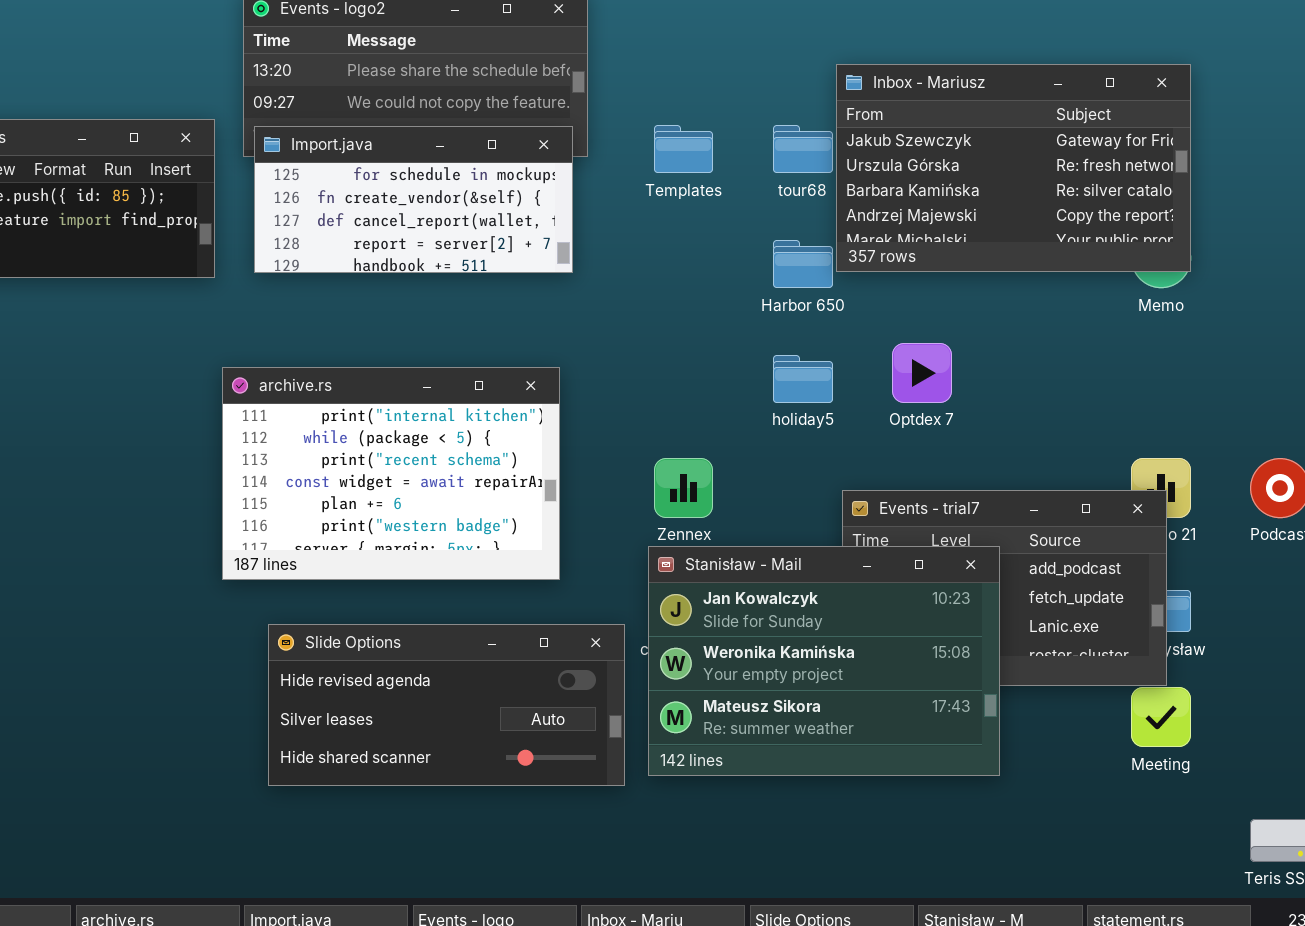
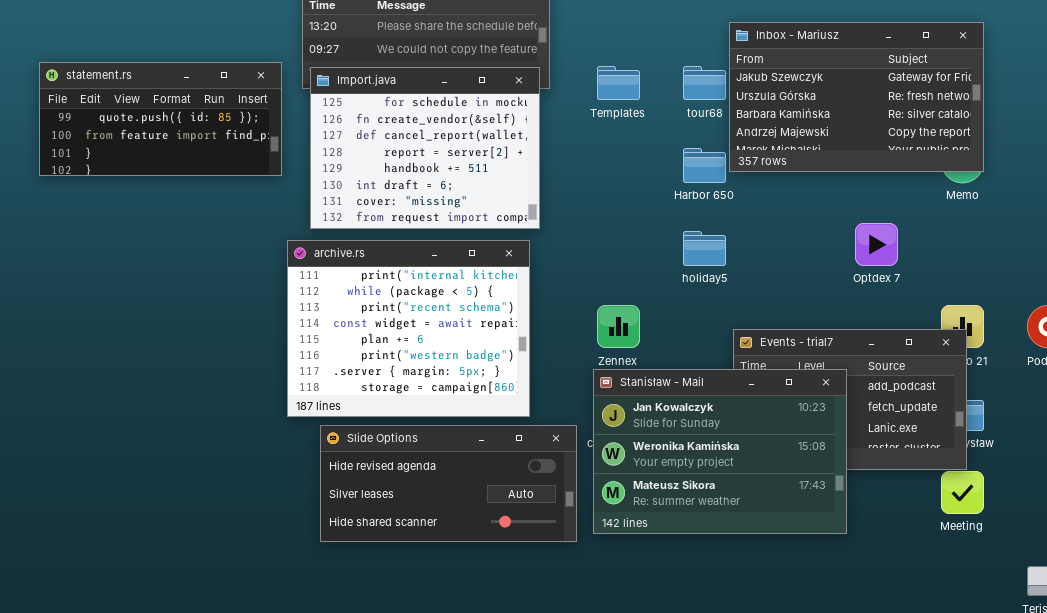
Import.java: [254,126,573,273] -> [310,67,540,229], resized
Optdex 7: [892,343,952,403] -> [855,223,898,266], moved
archive.rs: [222,367,560,580] -> [287,240,530,417], resized

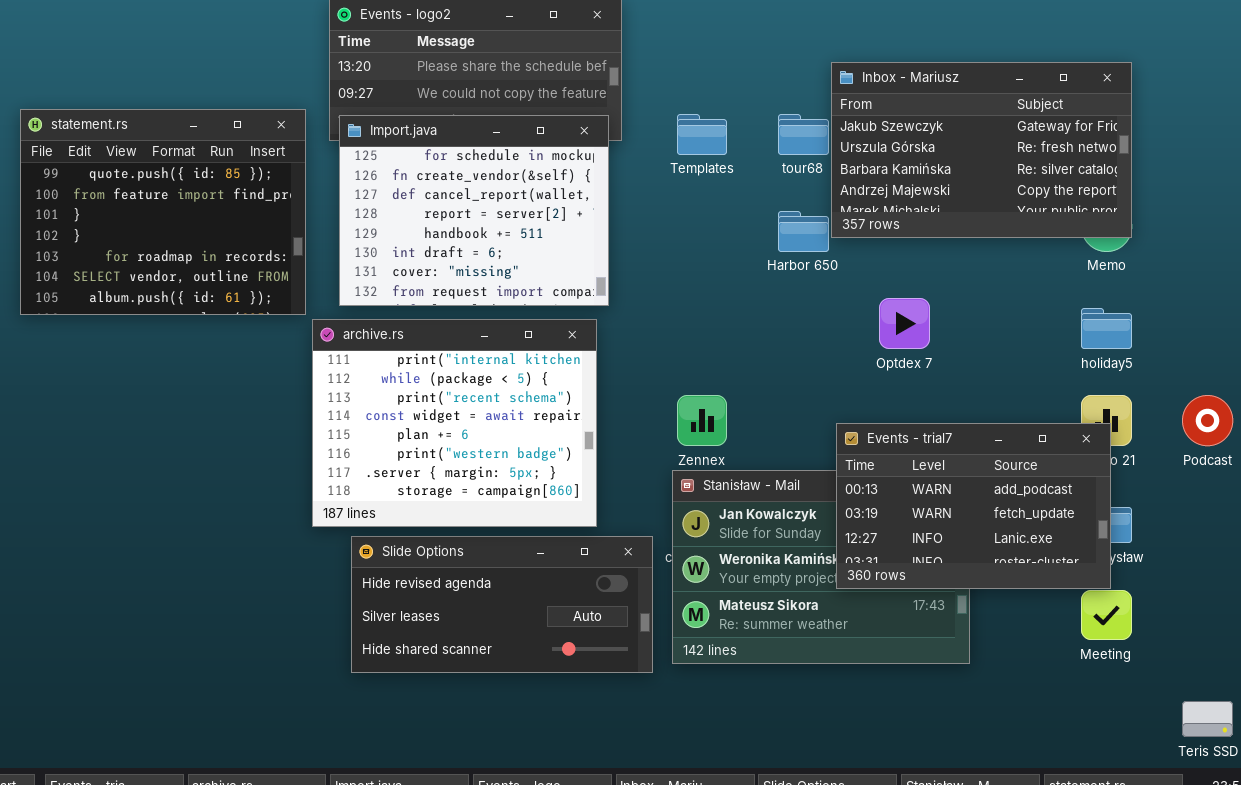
statement.rs: [39,62,282,176] -> [20,109,306,315], resized
Optdex 7: [855,223,898,266] -> [879,298,930,349], moved
holiday5: [683,231,726,266] -> [1081,308,1132,349], moved
Events - trial7: [733,329,967,470] -> [836,423,1111,589], raised

